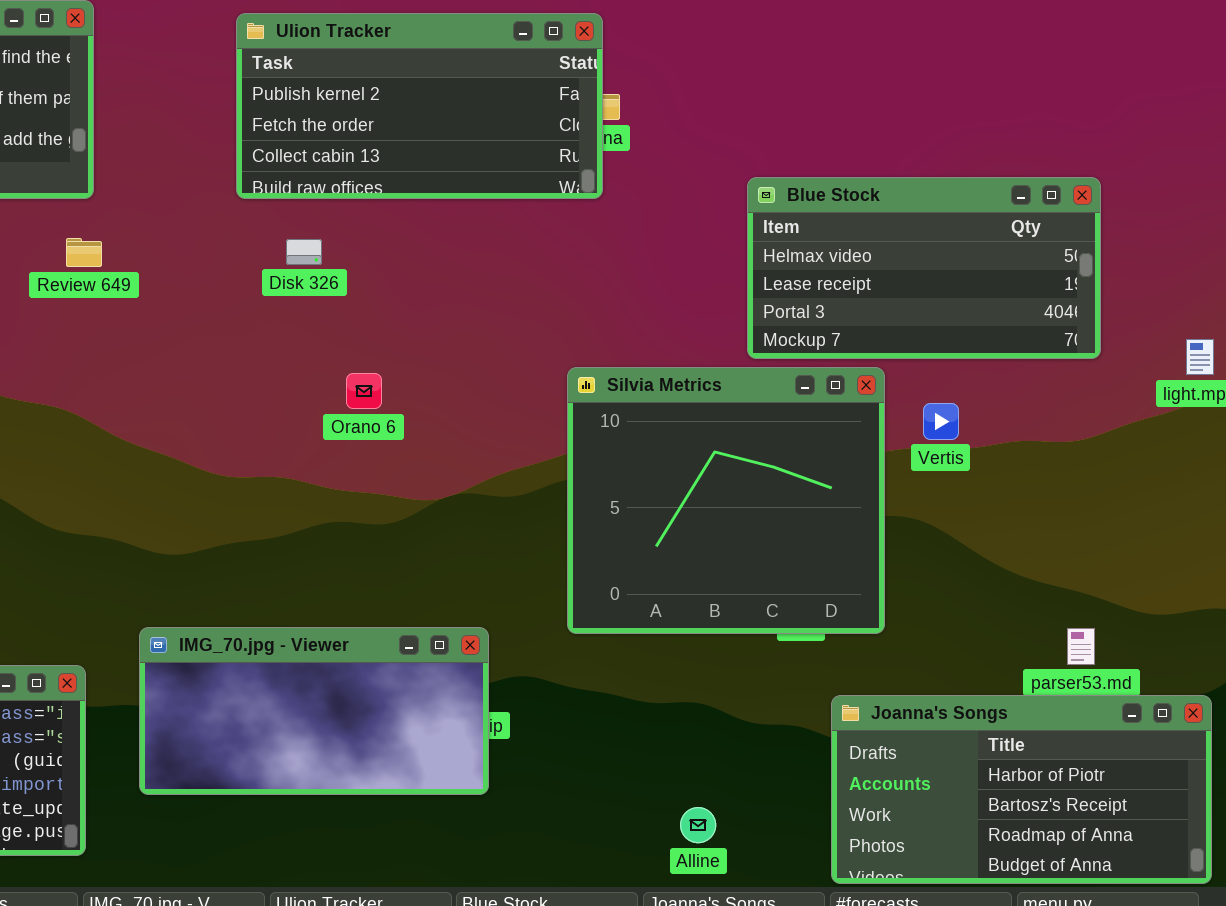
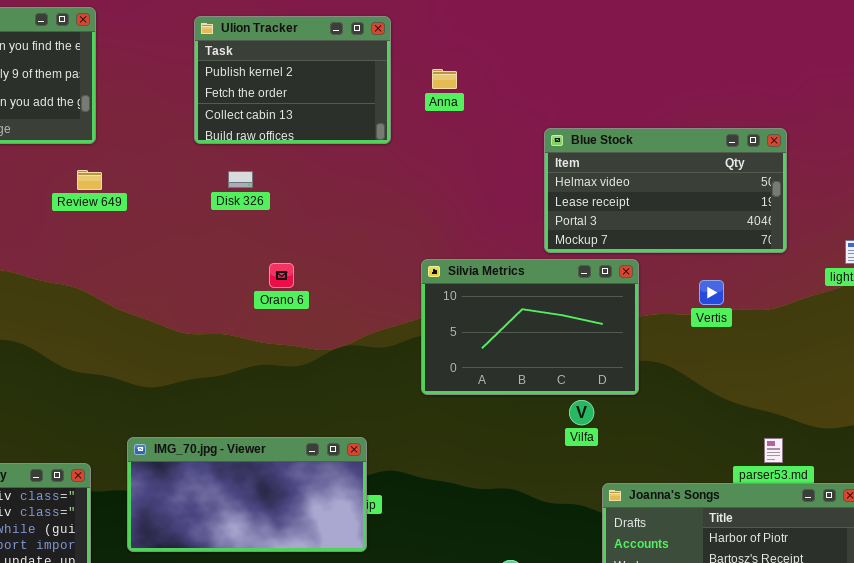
Ulion Tracker: [236,13,603,199] -> [194,16,391,144], resized
Silvia Metrics: [567,367,885,634] -> [421,259,639,395], resized
Vertis: [923,403,959,440] -> [699,280,724,305], moved

